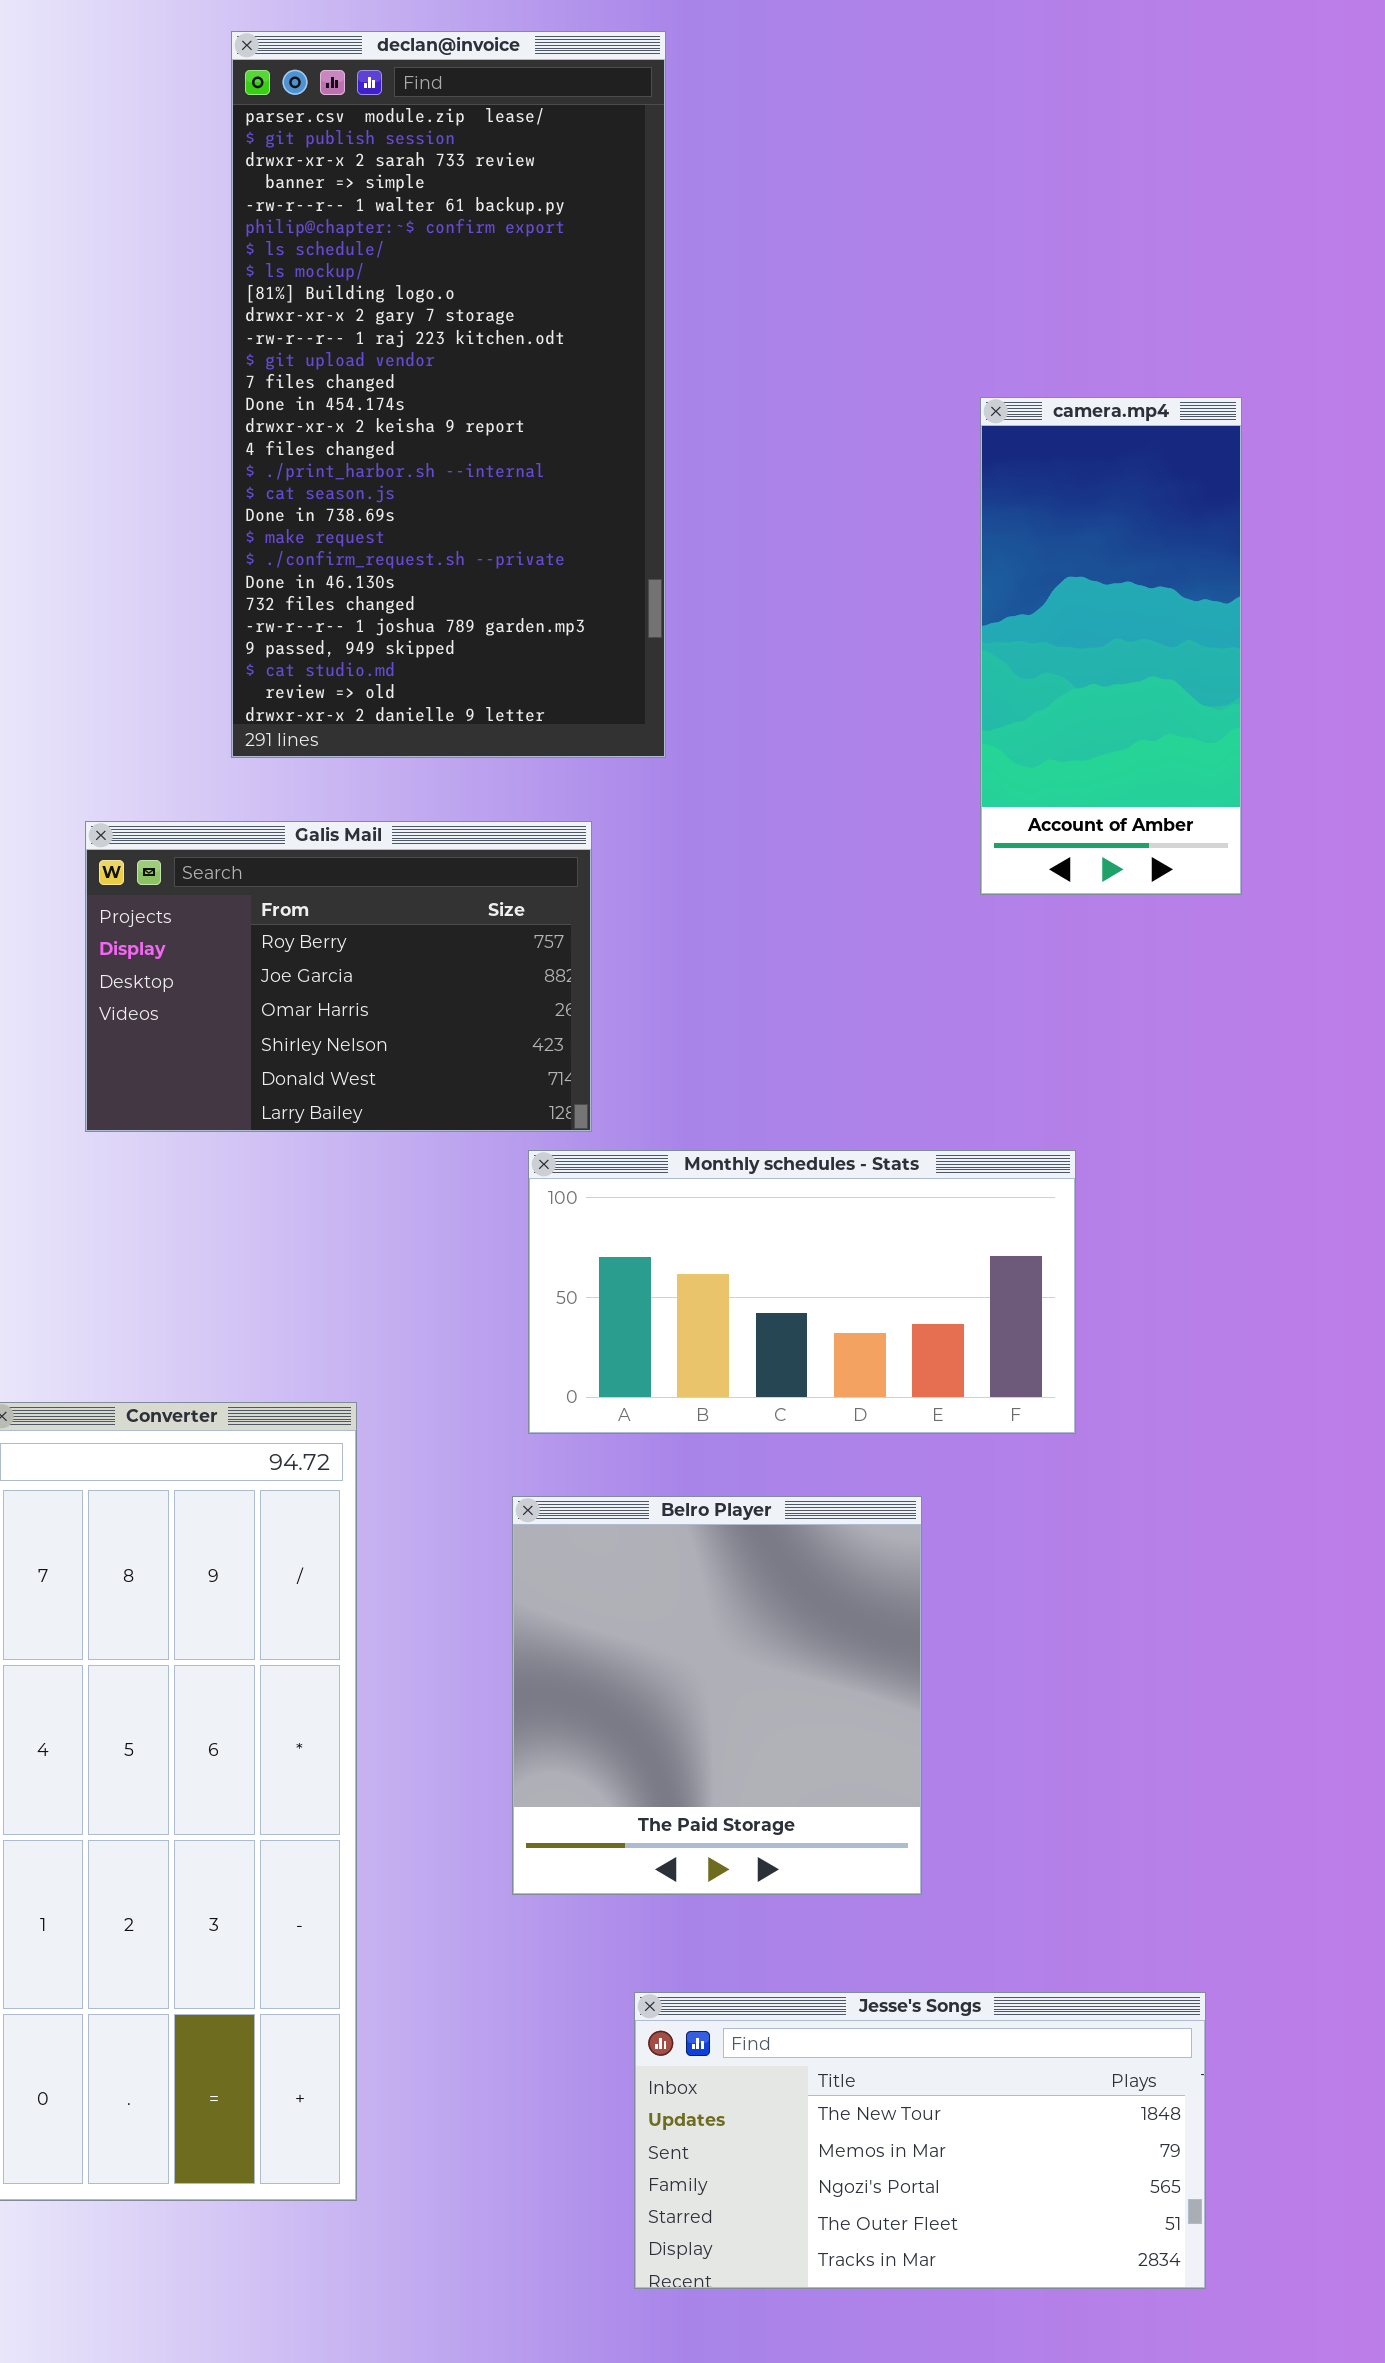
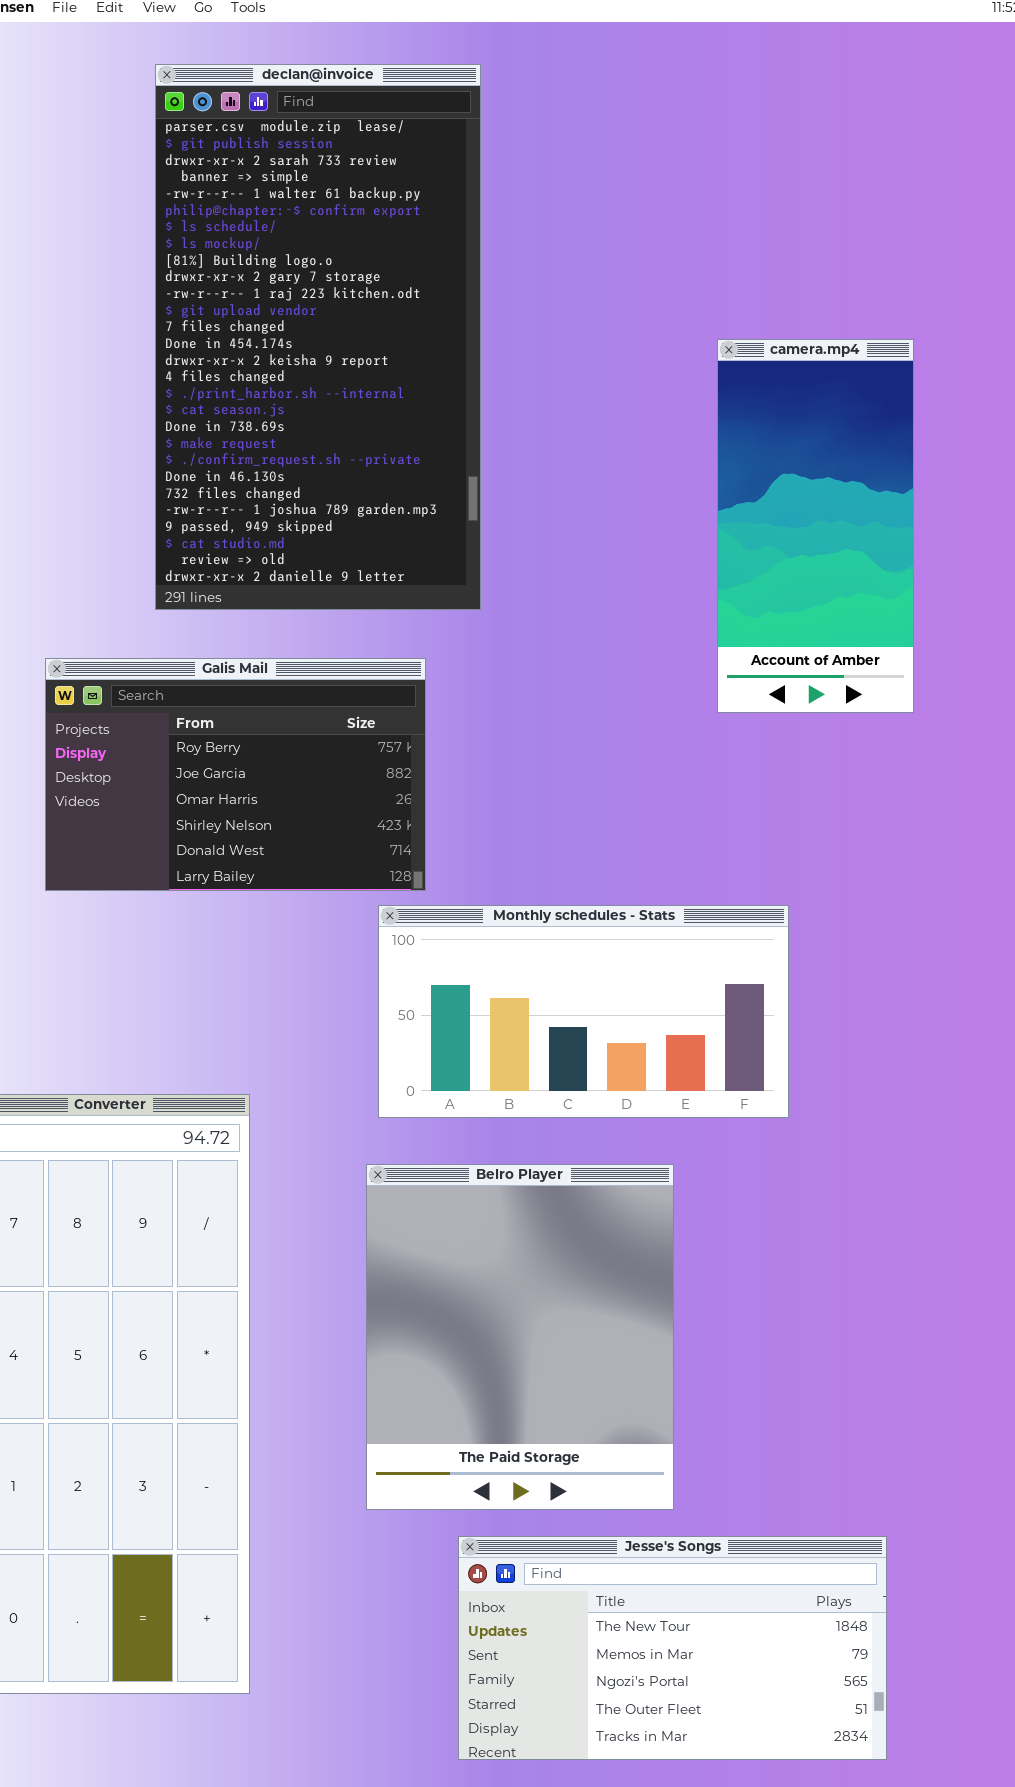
Belro Player: [512,1496,922,1895] -> [366,1164,674,1510], resized

